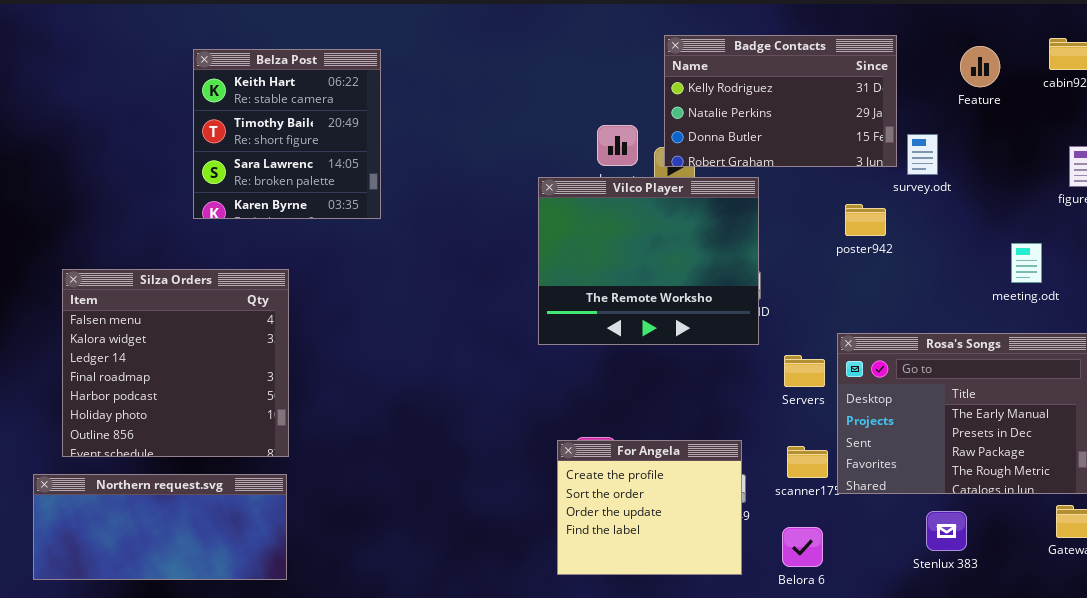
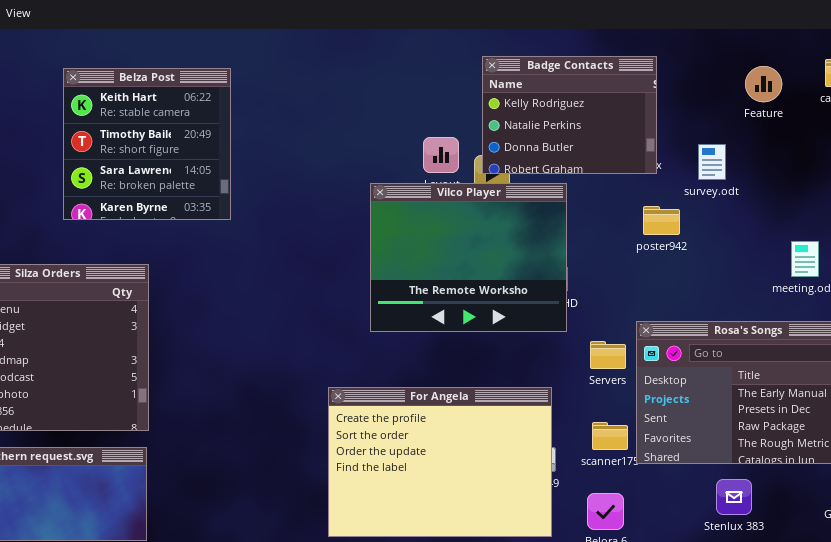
Badge Contacts: [664,35,897,167] -> [482,56,657,174], resized
For Angela: [557,440,742,575] -> [328,387,552,537], resized

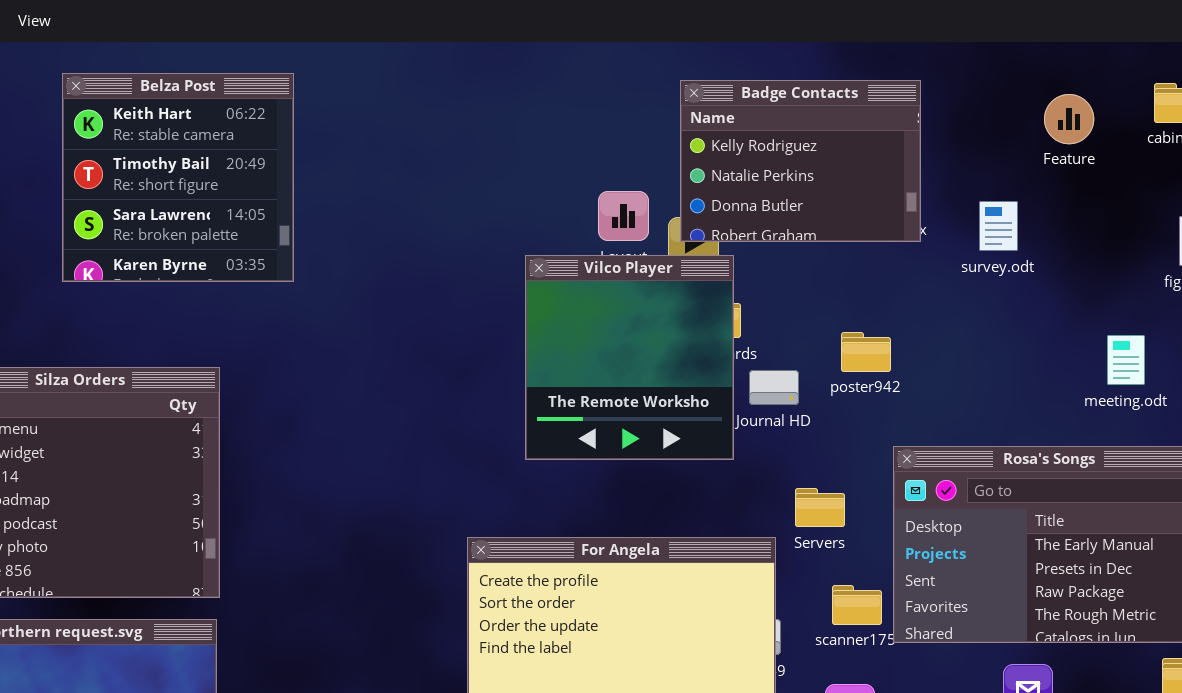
Belza Post: [63,68,231,220] -> [62,73,294,282], moved
Vilco Player: [370,183,567,332] -> [525,255,734,460], resized
poster942: [643,206,680,235] -> [841,332,891,372], moved
Servers: [590,341,626,369] -> [795,488,845,527], moved

